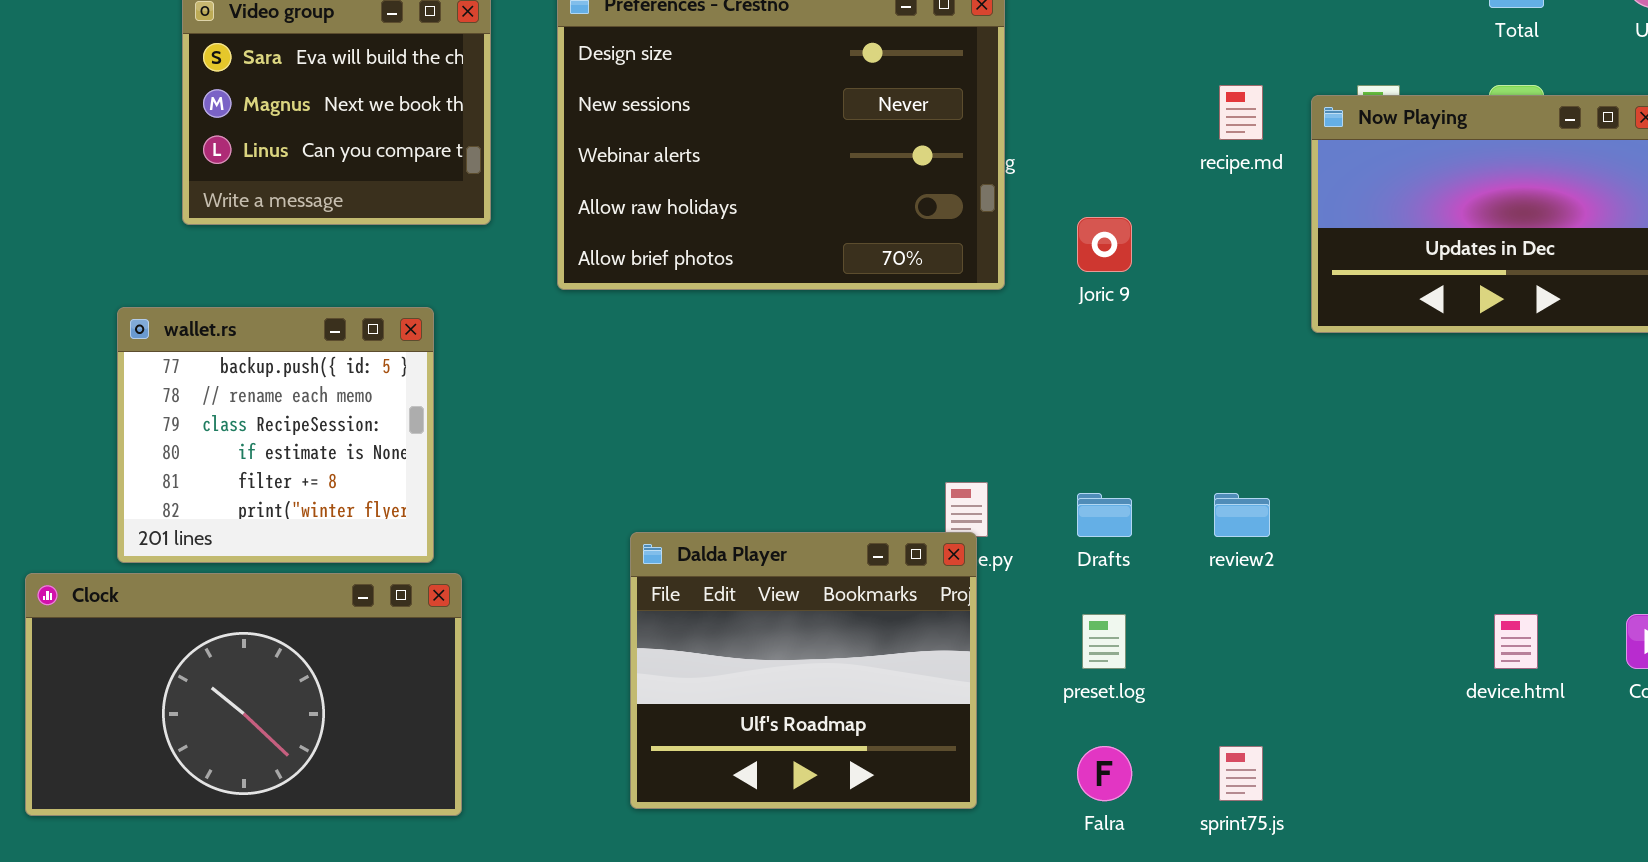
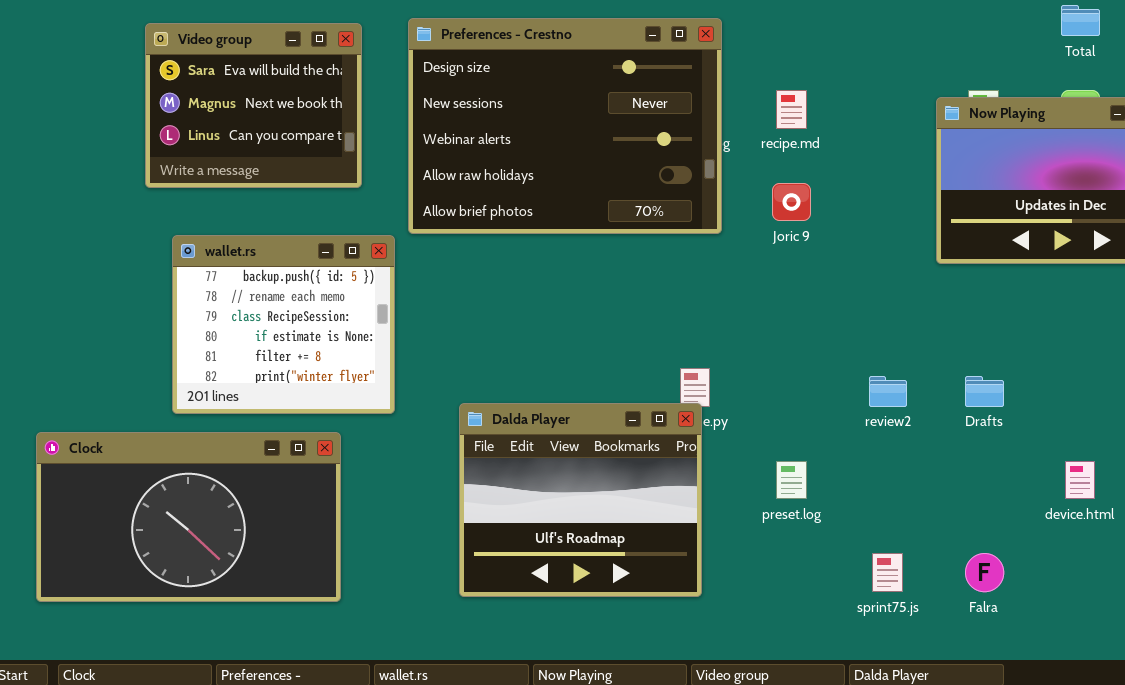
recipe.md: [1219,85,1263,140] -> [776,90,807,129], moved
wallet.rs: [117,307,434,563] -> [172,235,395,414], moved
Drafts: [1077,493,1132,537] -> [965,376,1004,407], moved
Falra: [1077,746,1132,801] -> [965,553,1004,592], moved

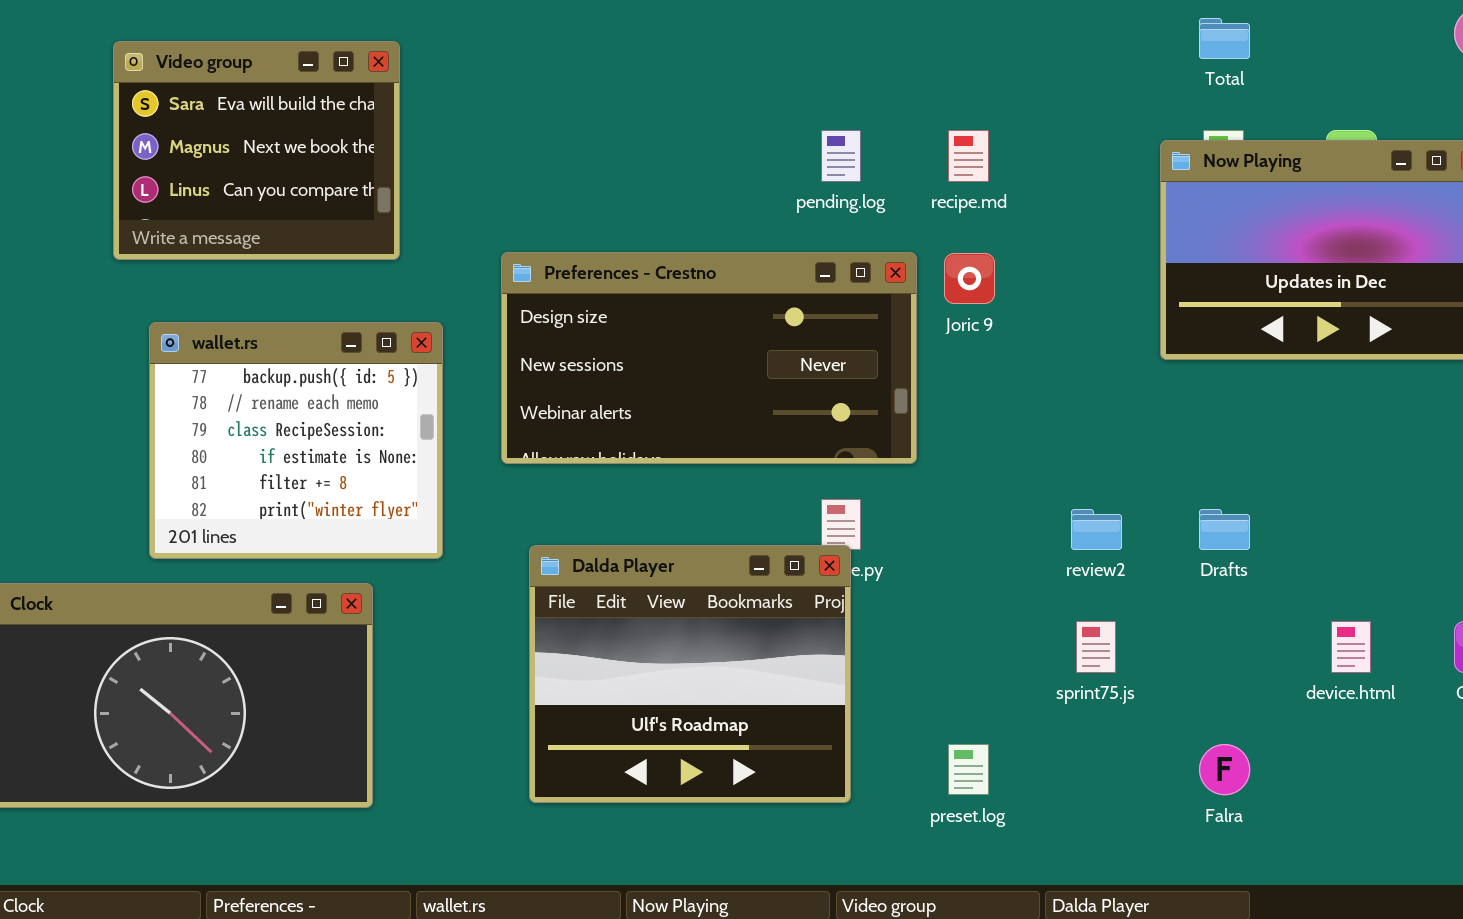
Total: [1061,5,1100,36] -> [1199,18,1250,59], moved
Preferences - Crestno: [408,18,722,234] -> [501,252,917,464], moved, resized
preset.log: [776,461,807,499] -> [948,744,989,795], moved
sprint75.js: [872,553,903,592] -> [1076,621,1116,673], moved

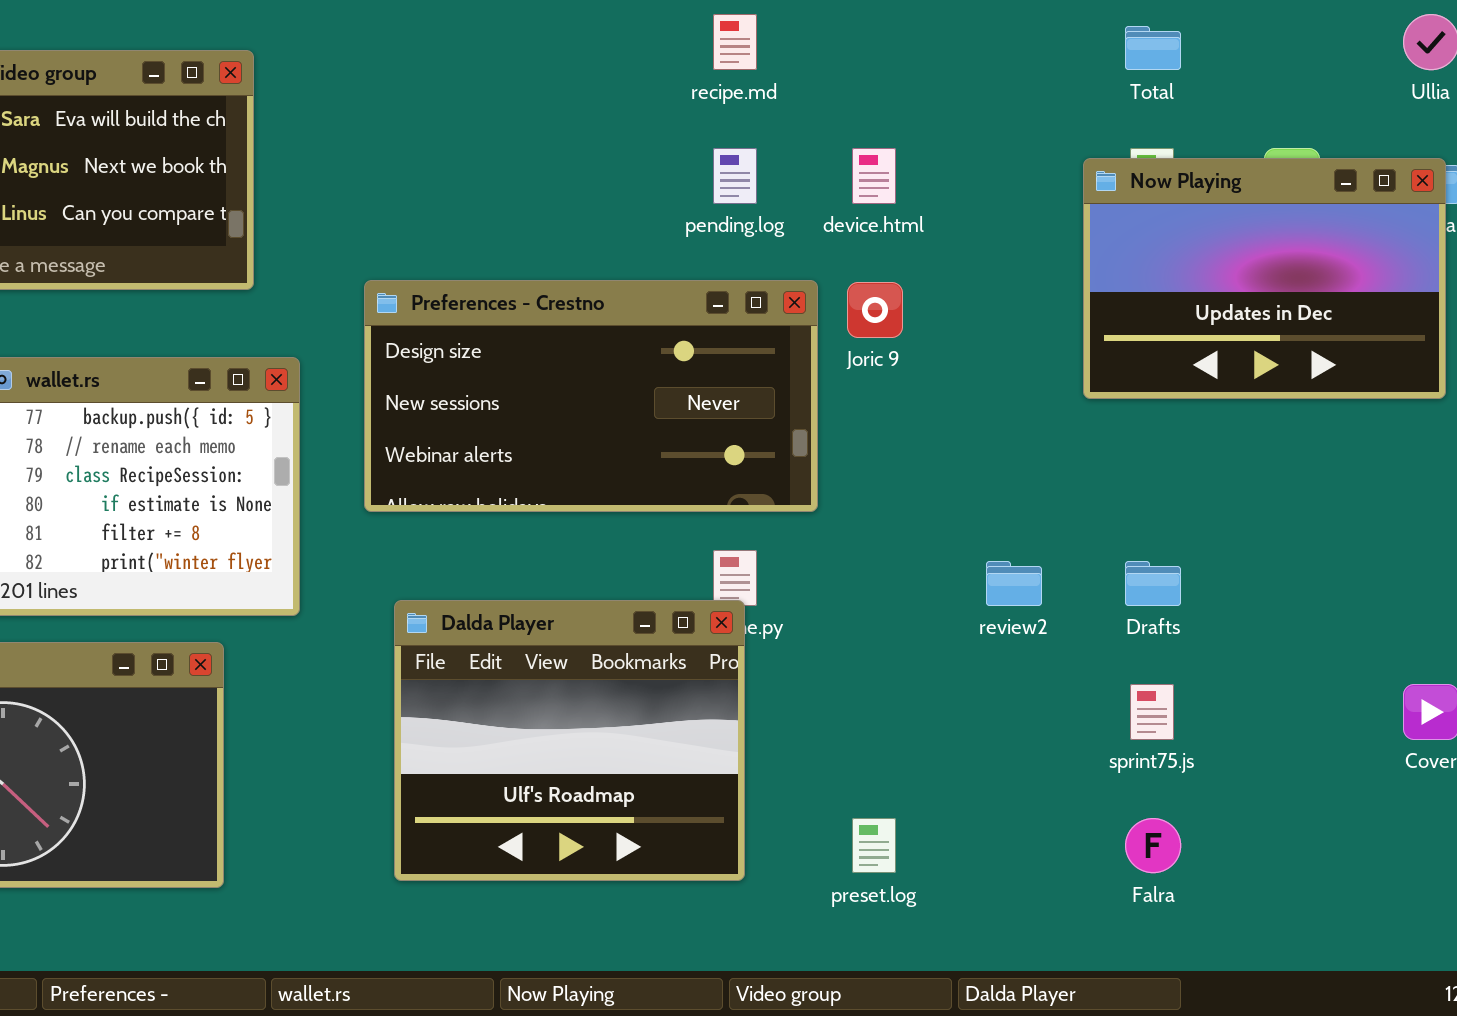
recipe.md: [948,130,989,182] -> [713,14,757,70], moved
sprint75.js: [1076,621,1116,673] -> [1130,684,1174,740], moved
device.html: [1331,621,1371,673] -> [852,148,896,204], moved

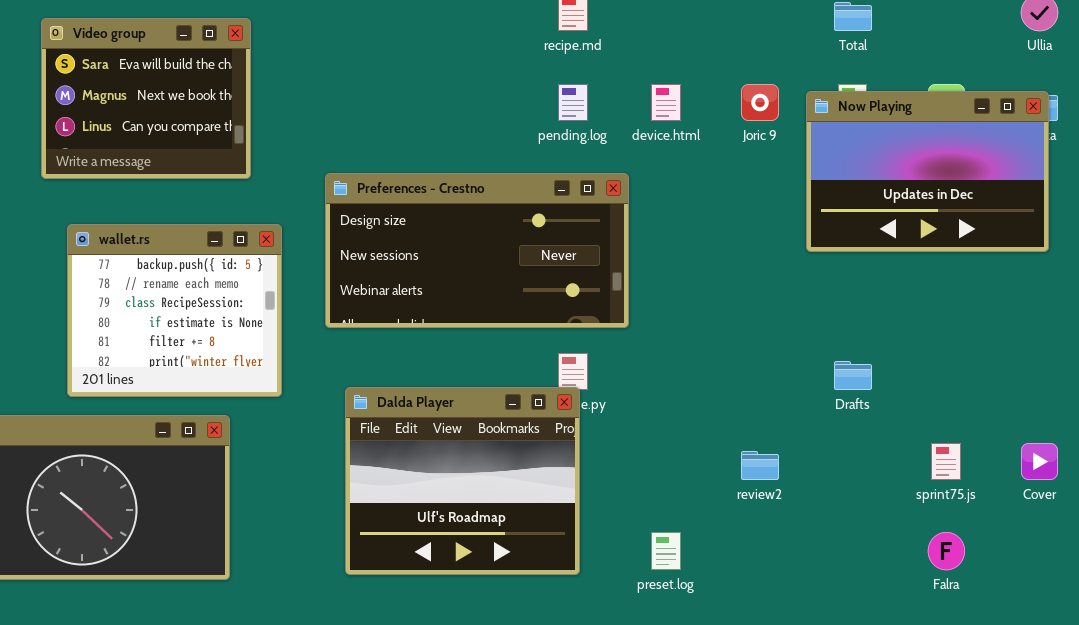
Joric 9: [847,282,903,338] -> [741,84,779,121], moved
review2: [986,561,1042,606] -> [741,451,779,480], moved
sprint75.js: [1130,684,1174,740] -> [931,443,961,480], moved
Falra: [1125,818,1181,873] -> [928,532,965,570], moved

